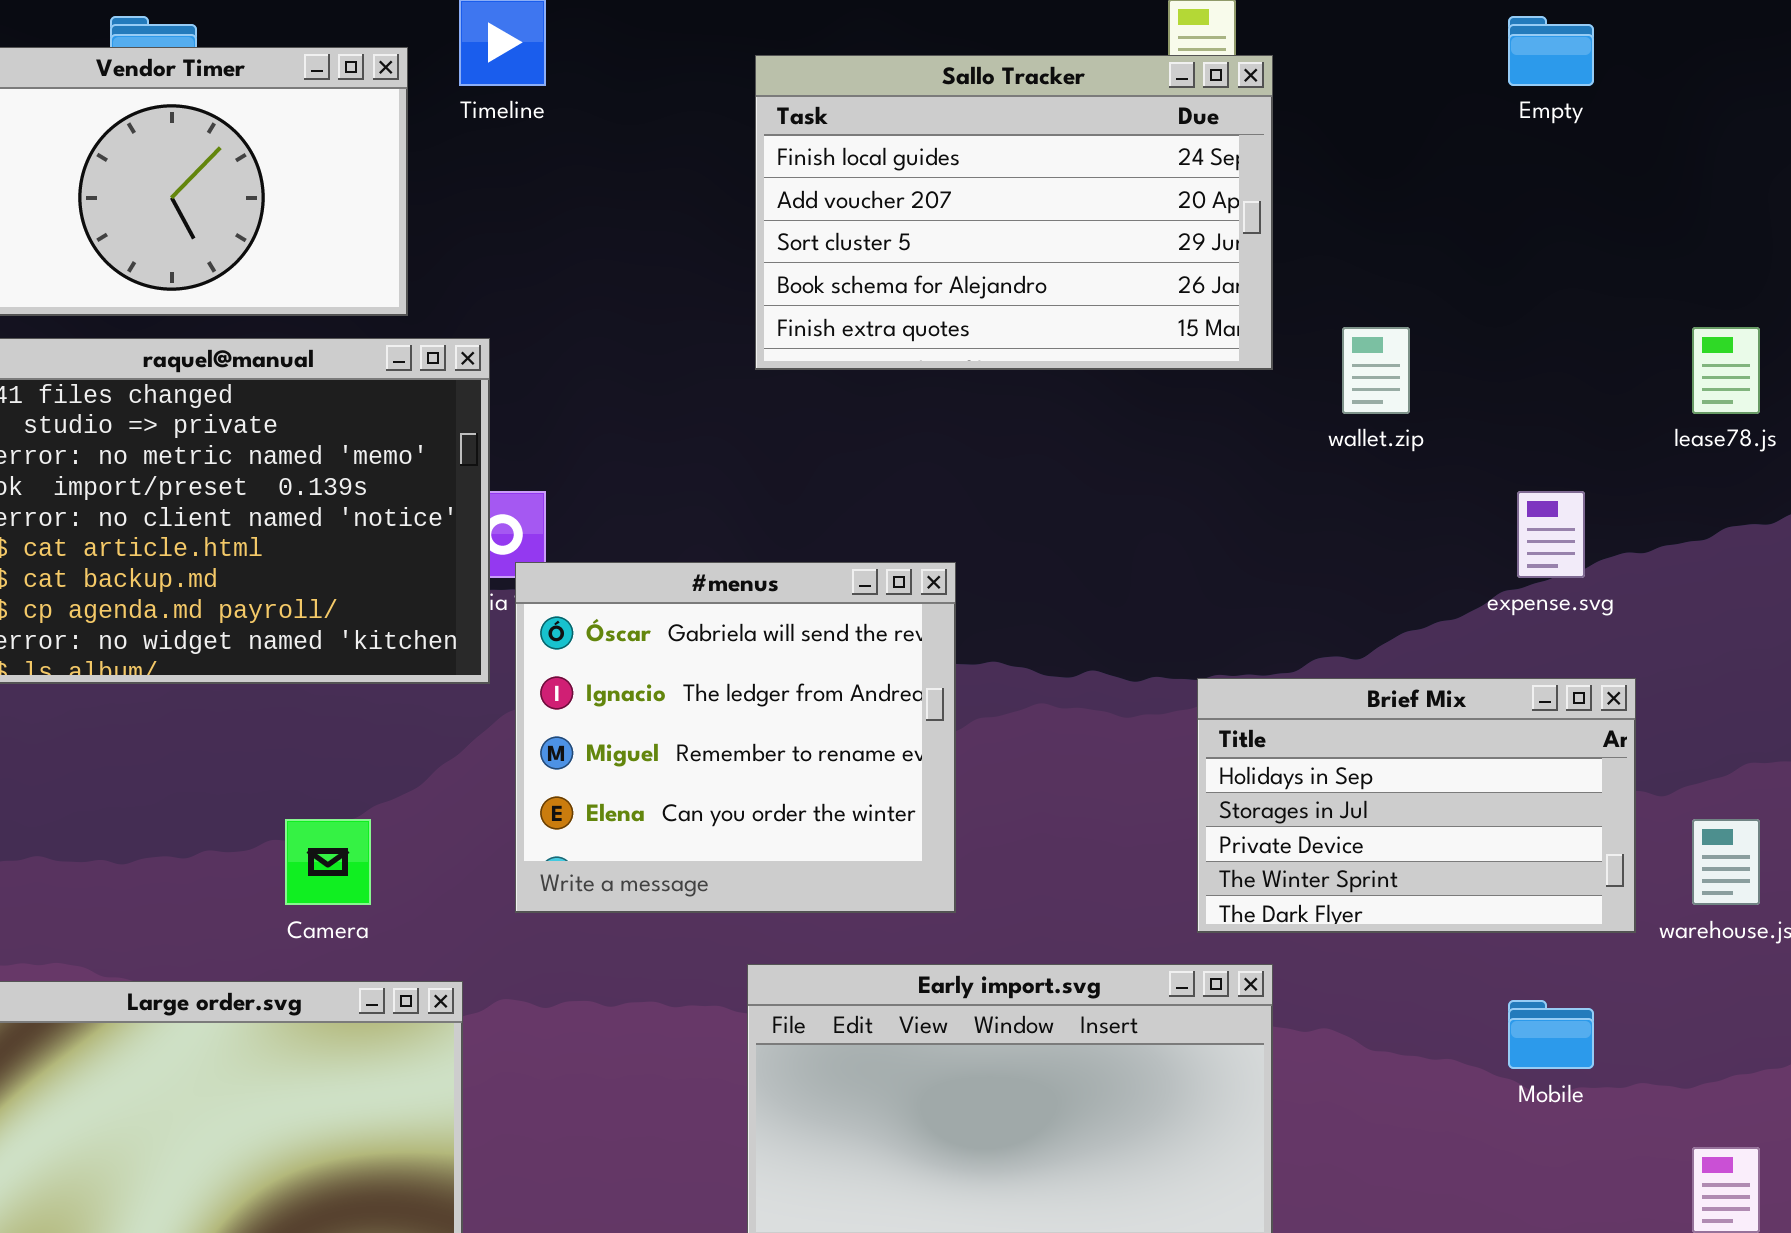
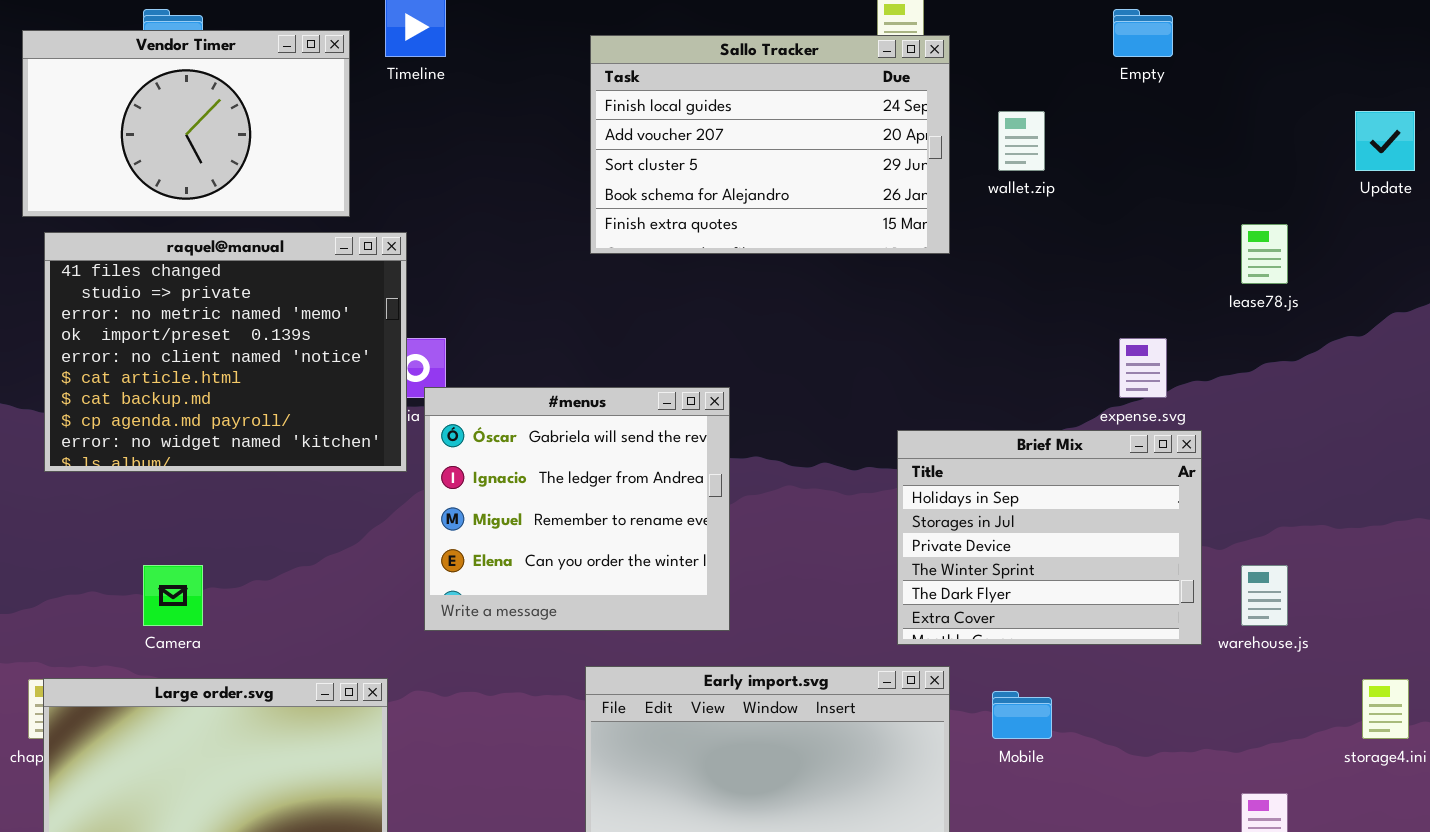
wallet.zip: [1342,327,1410,414] -> [998,111,1045,171], moved
Brief Mix: [1197,678,1636,933] -> [897,430,1202,645], resized
Camera: [285,819,371,905] -> [143,565,203,626], moved
Mobile: [1508,1000,1594,1069] -> [992,691,1052,739], moved

